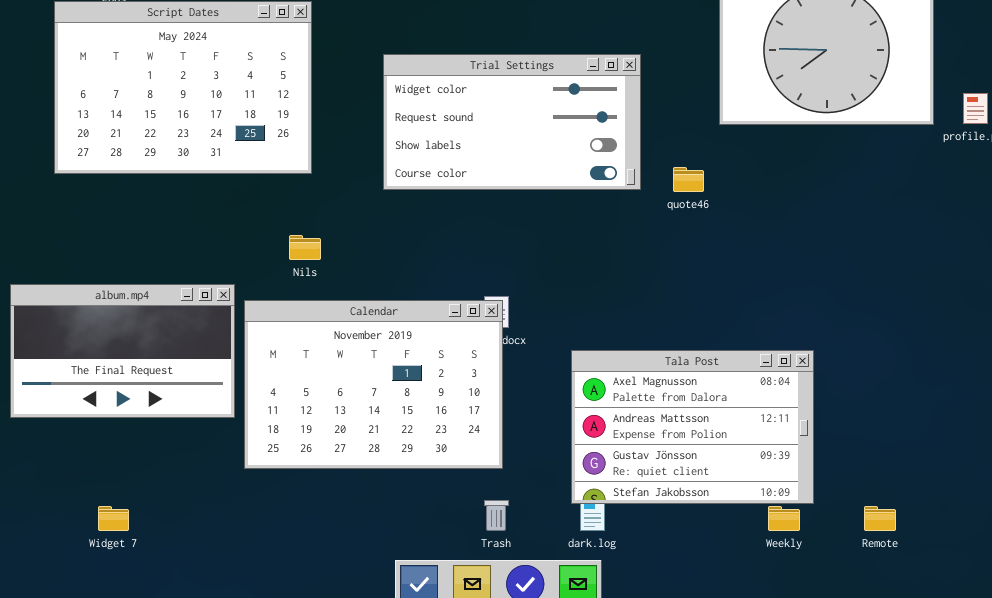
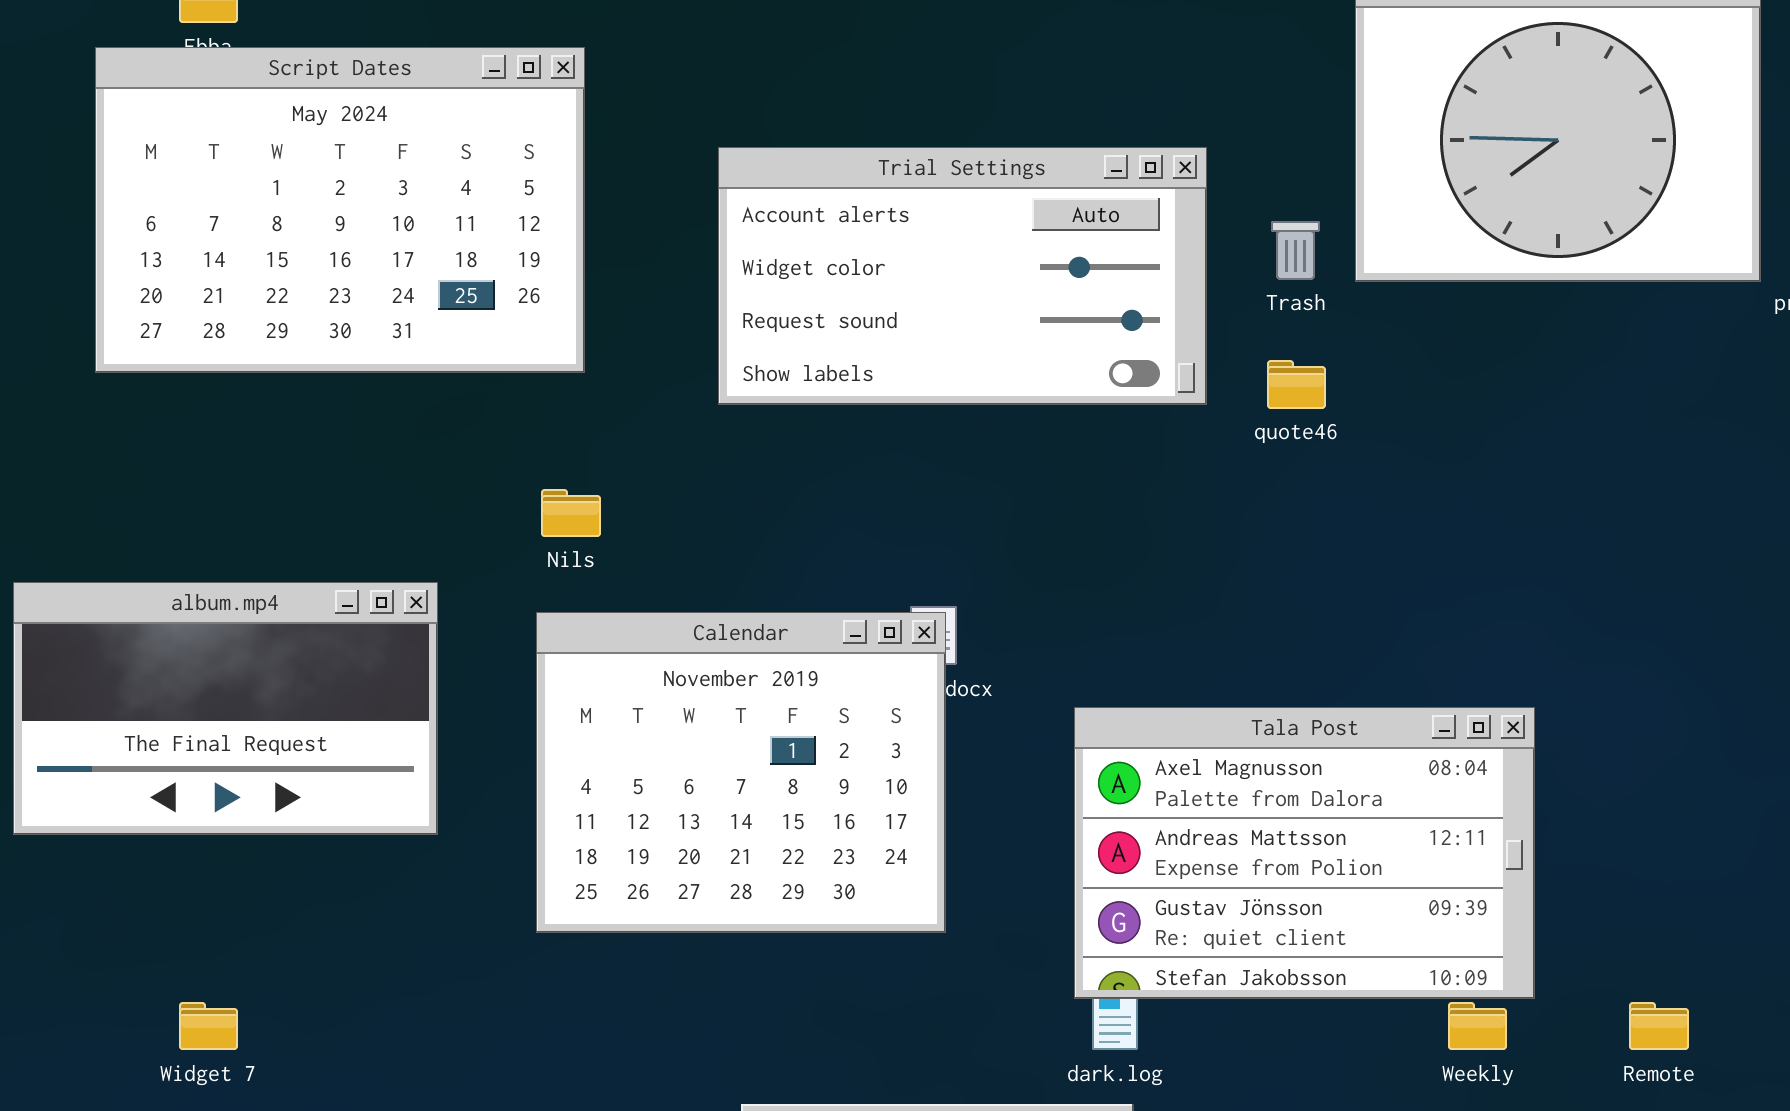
Trial Settings: [383,54,641,190] -> [718,147,1207,405], scrolled up 1 row
Calendar: [244,300,503,469] -> [536,612,946,933], resized
Trash: [484,500,509,531] -> [1271,221,1320,280], moved

